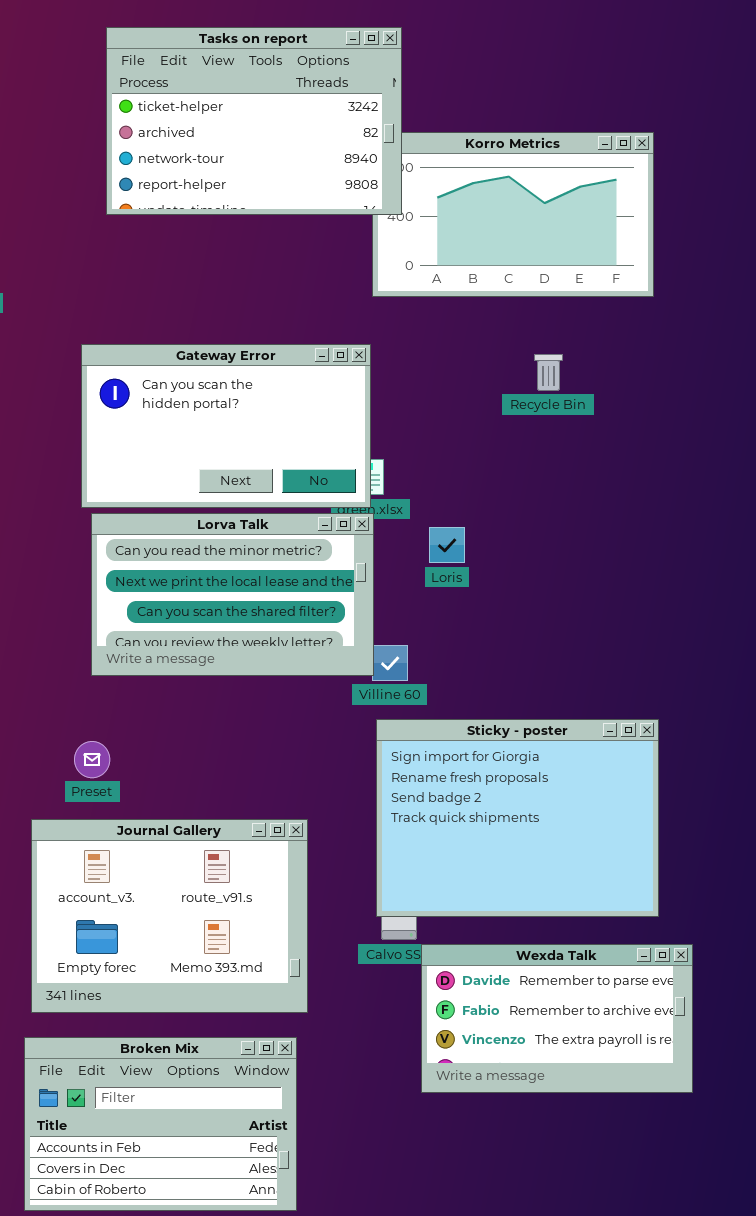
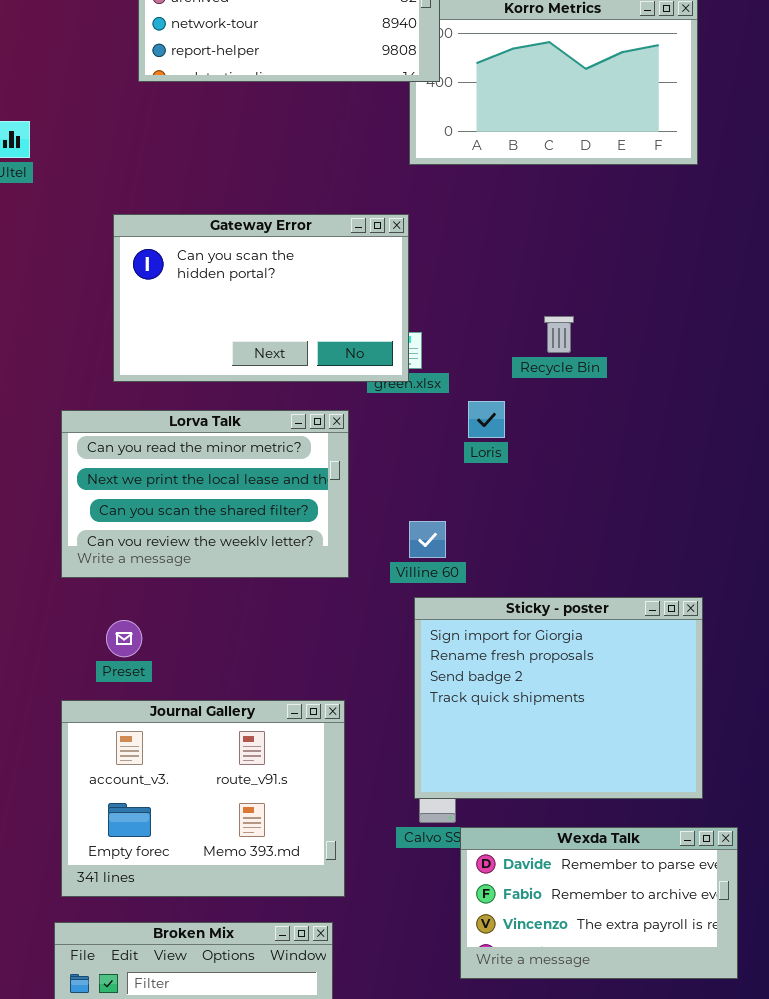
Recycle Bin: [534,354,563,391] -> [544,316,574,353], moved
Lorva Talk: [91,513,374,676] -> [61,410,349,578], moved

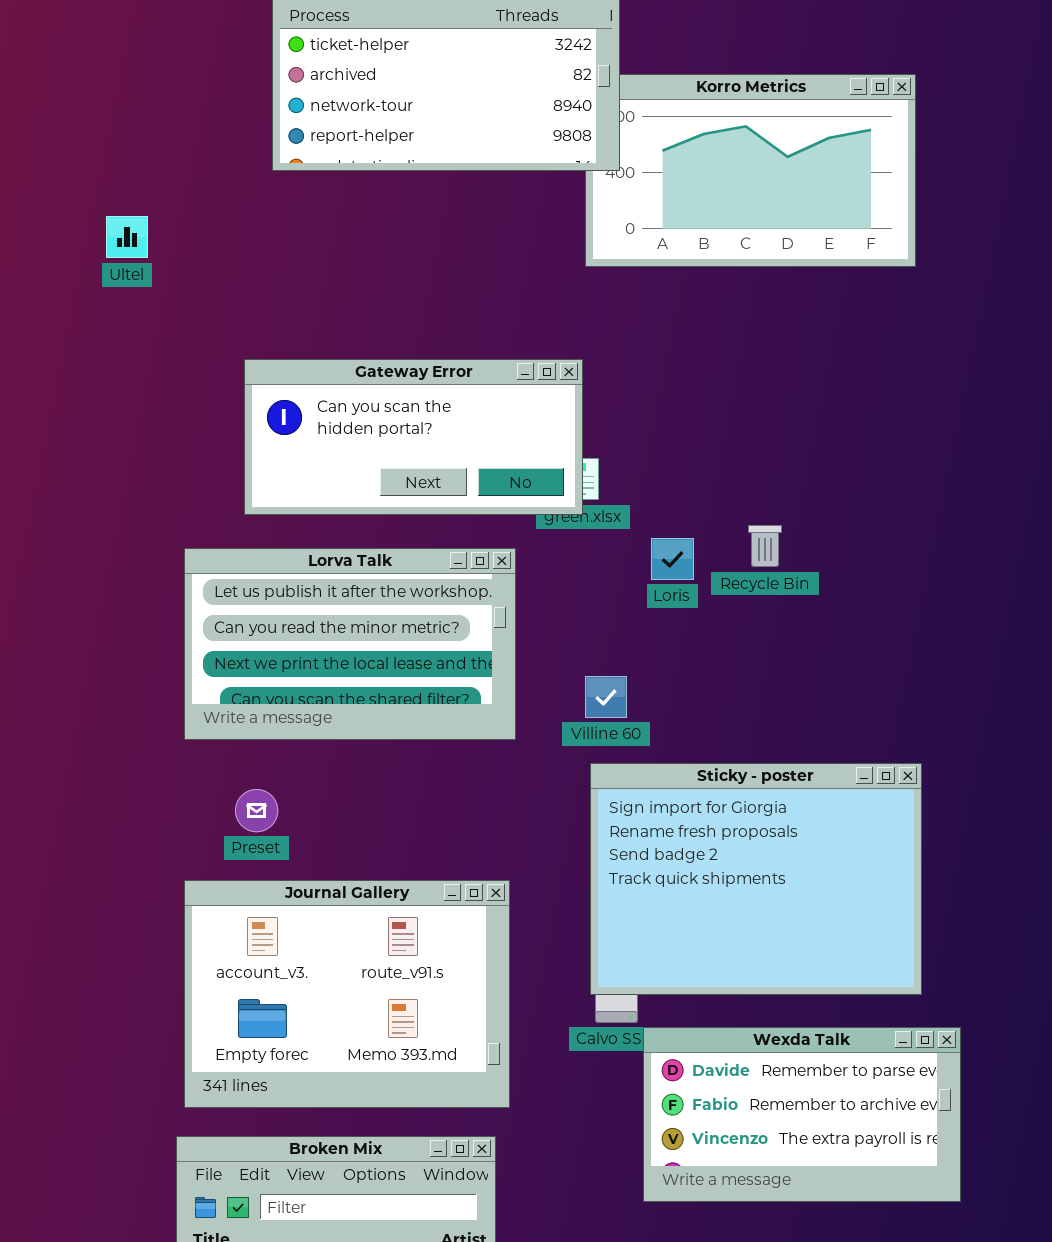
Gateway Error: [113,214,409,382] -> [244,359,583,515], resized
Recycle Bin: [544,316,574,353] -> [748,525,782,567], moved
Lorva Talk: [61,410,349,578] -> [184,548,516,740], scrolled up 1 row

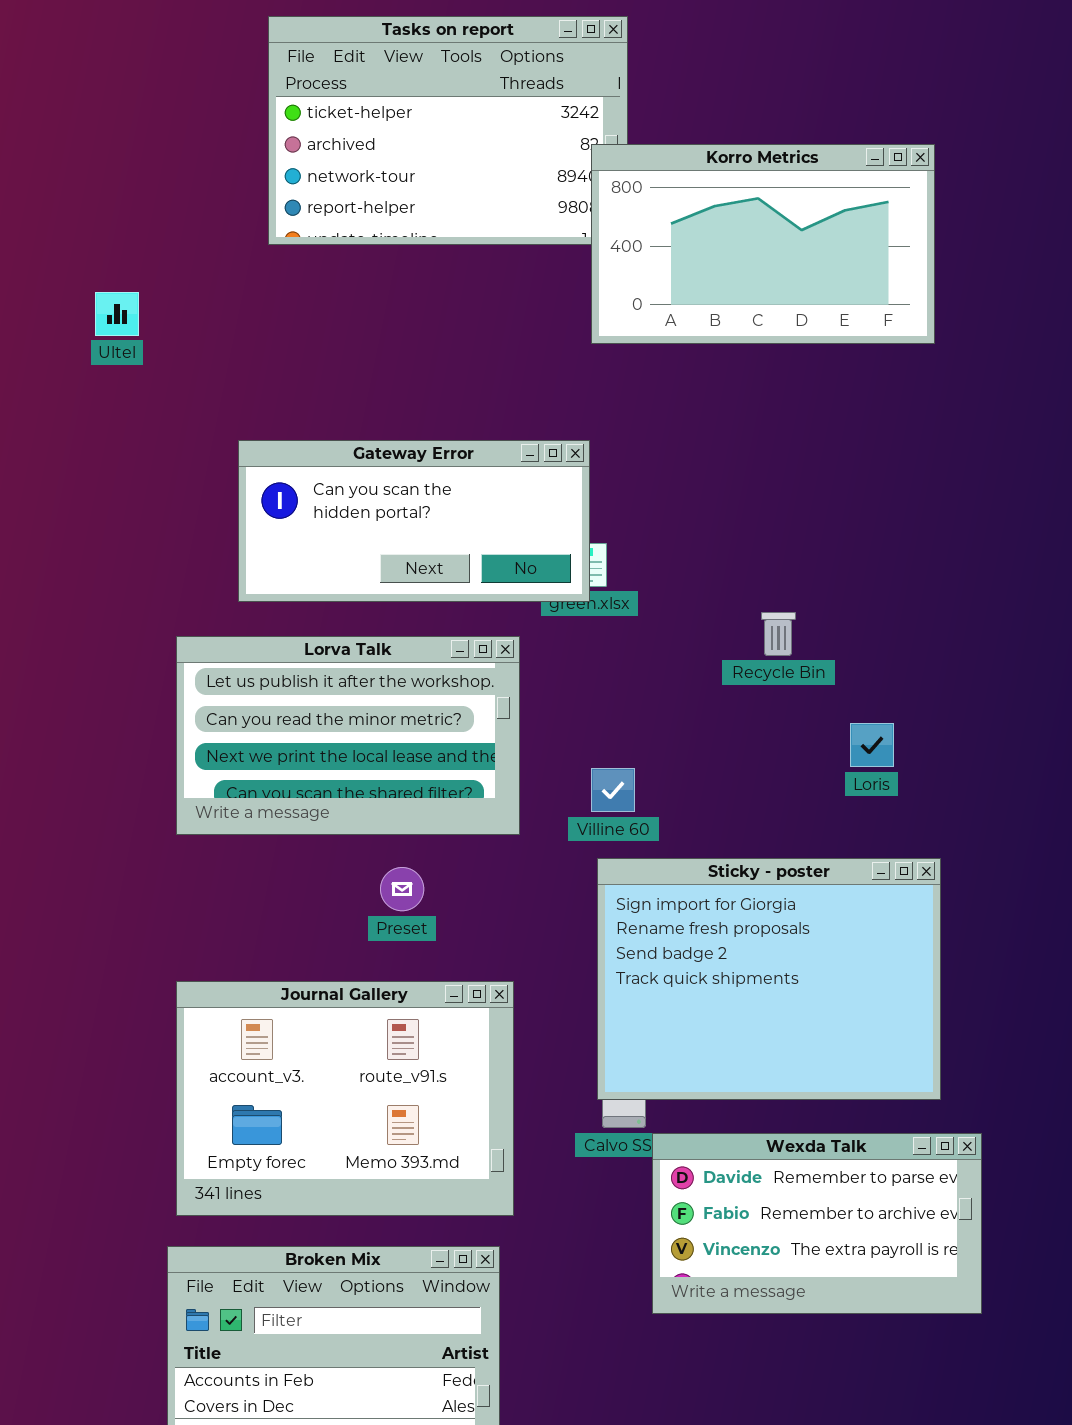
Korro Metrics: [585,74,916,267] -> [591,144,935,344], raised
Loris: [651,538,694,580] -> [850,723,894,767], moved
Preset: [235,789,278,832] -> [380,867,424,911], moved

